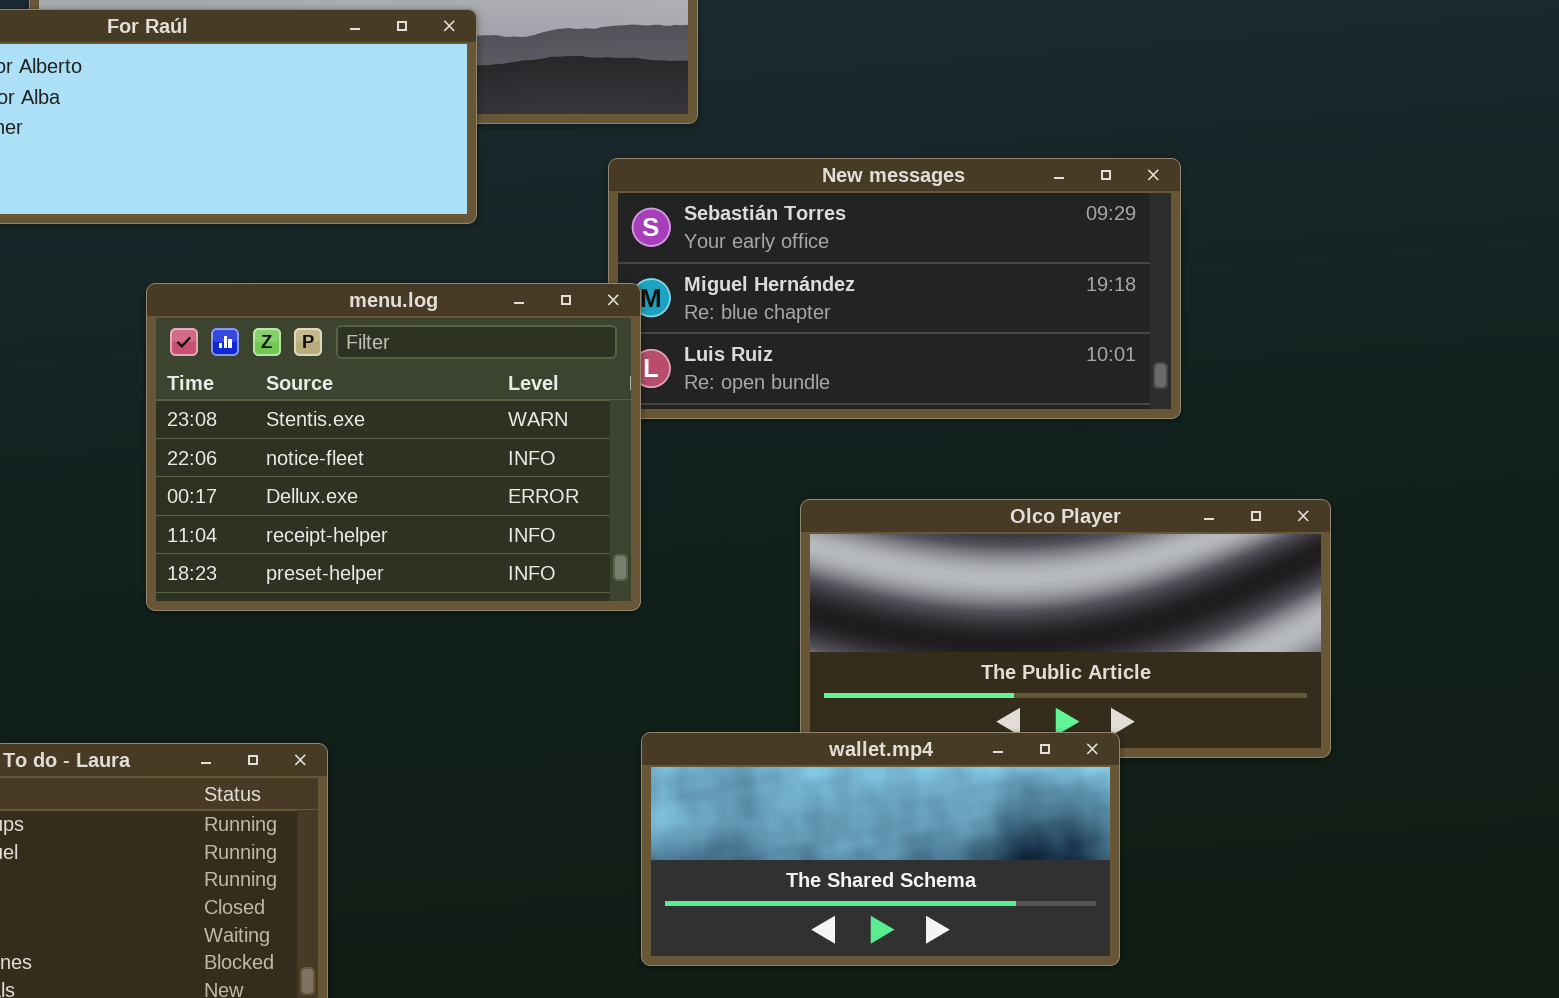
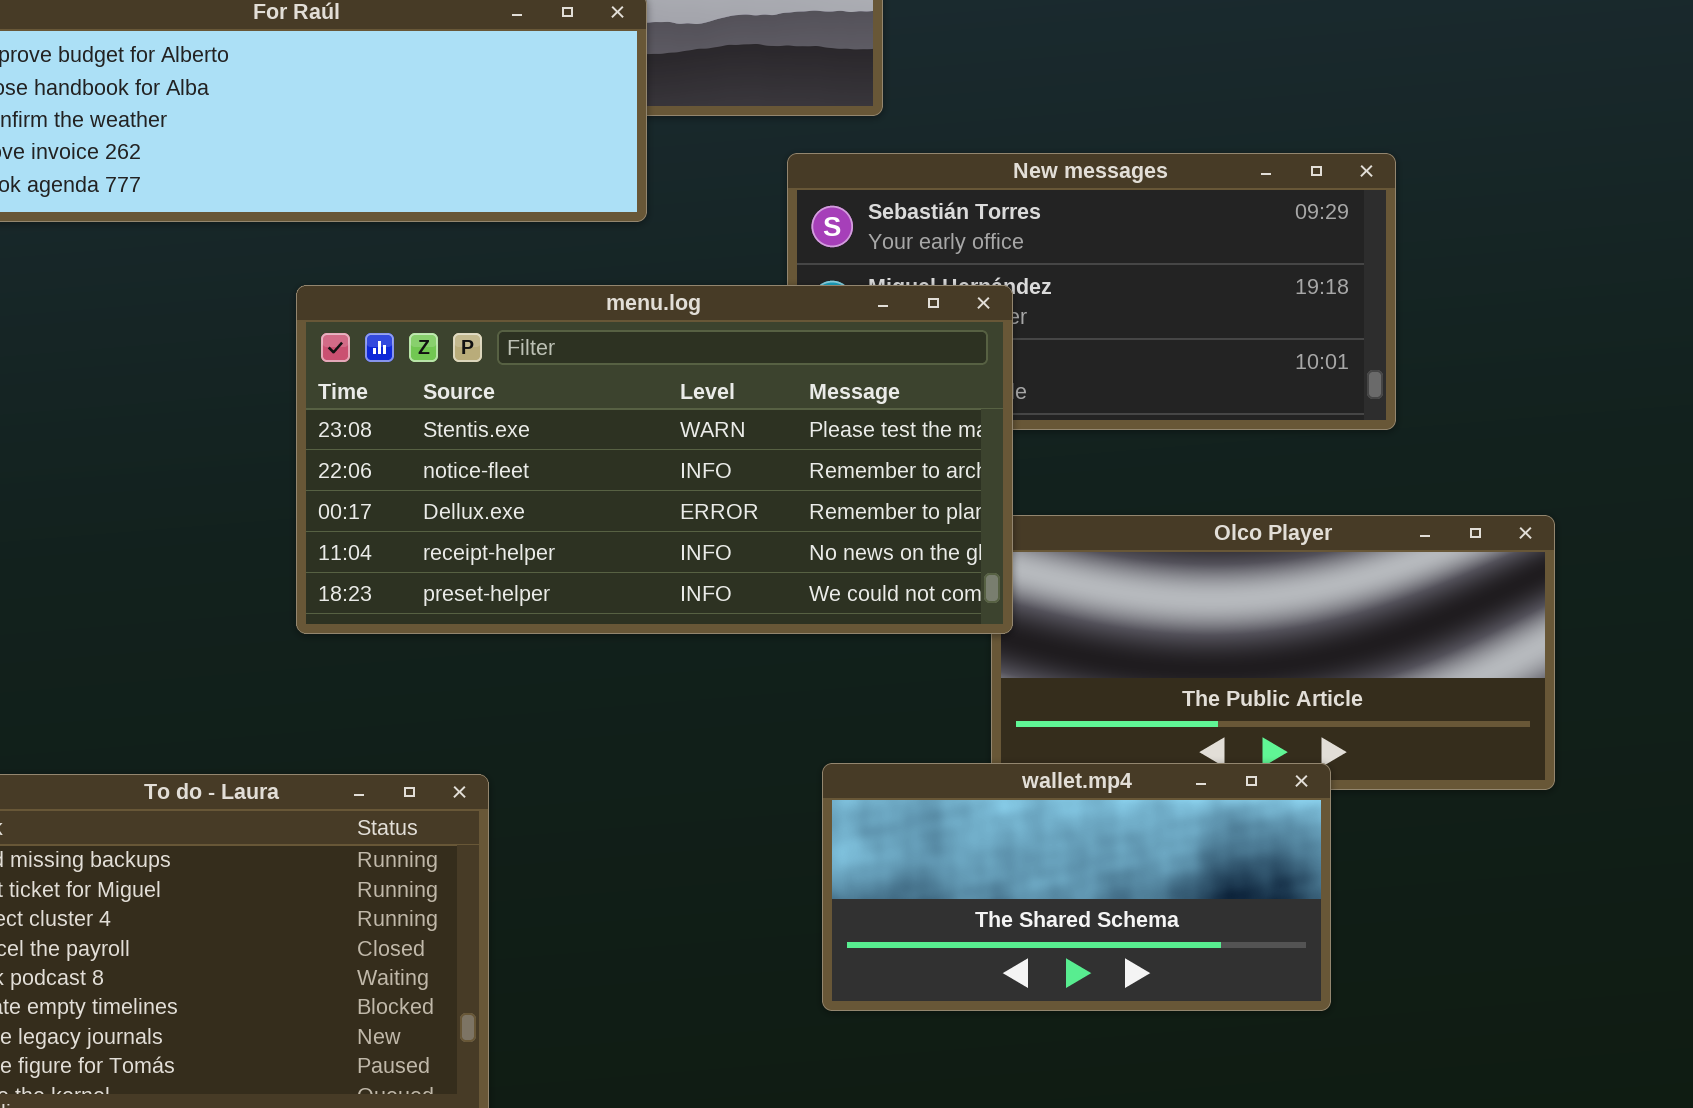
menu.log: [146,283,641,611] -> [296,285,1013,634], resized

